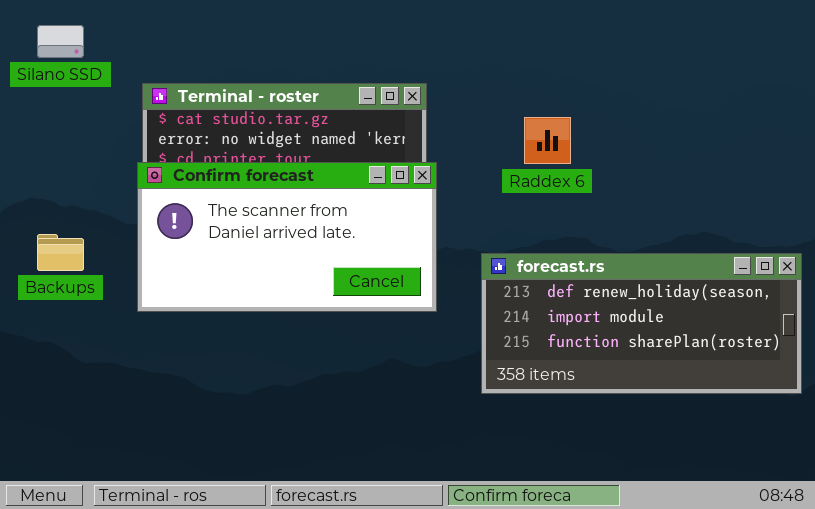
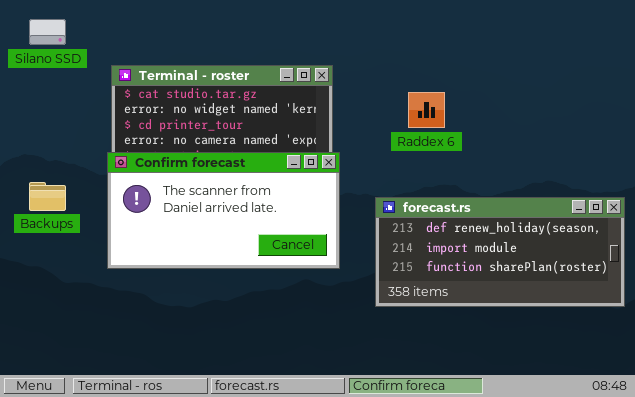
Confirm forecast: [137,162,437,312] -> [107,152,340,269], moved

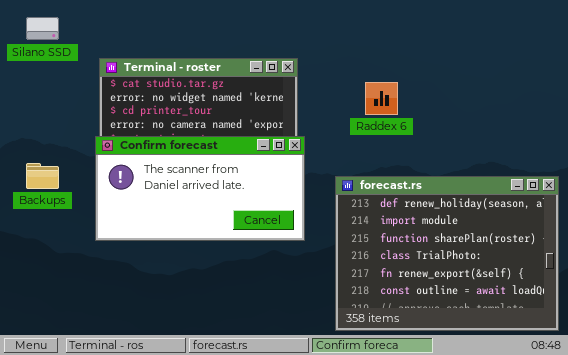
forecast.rs: [375,197,625,307] -> [335,176,559,331], resized

